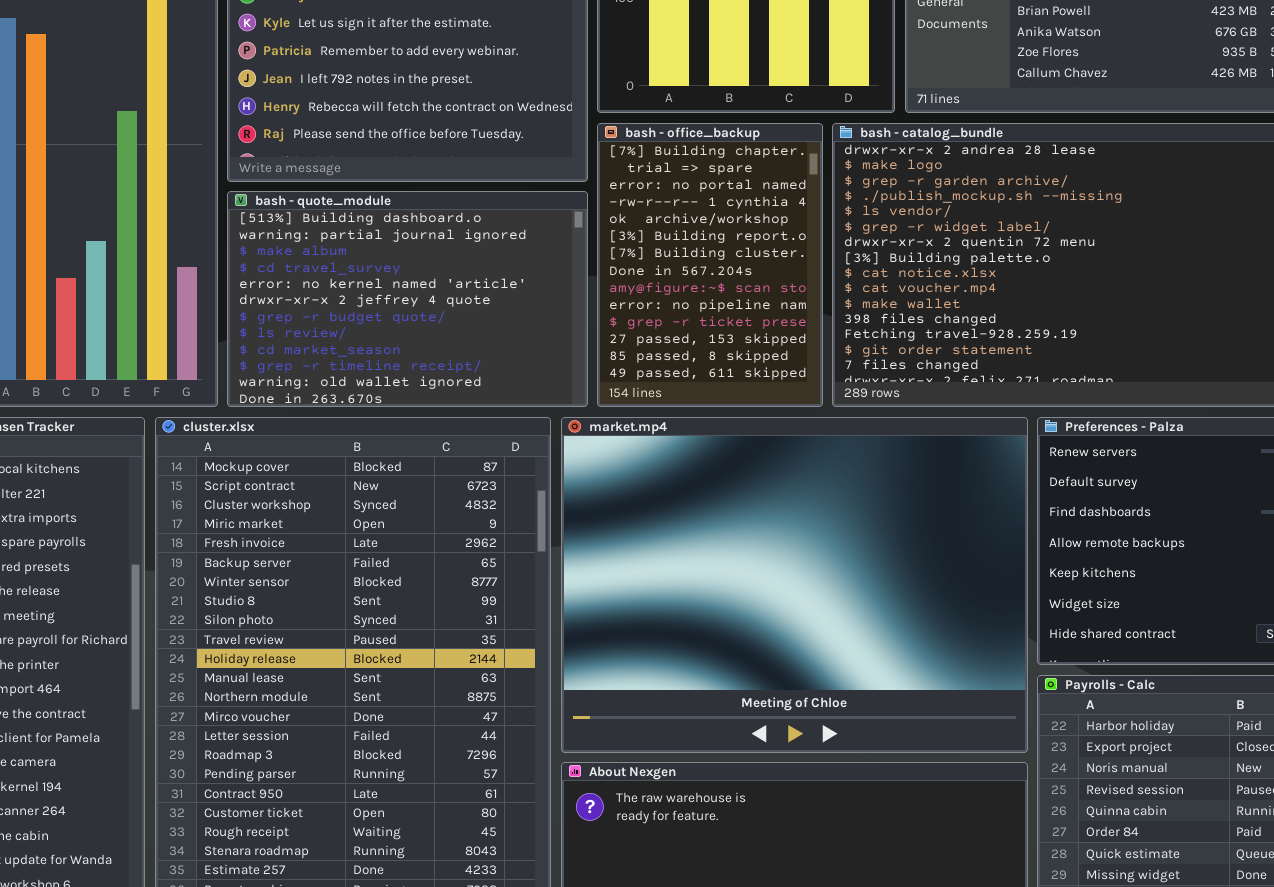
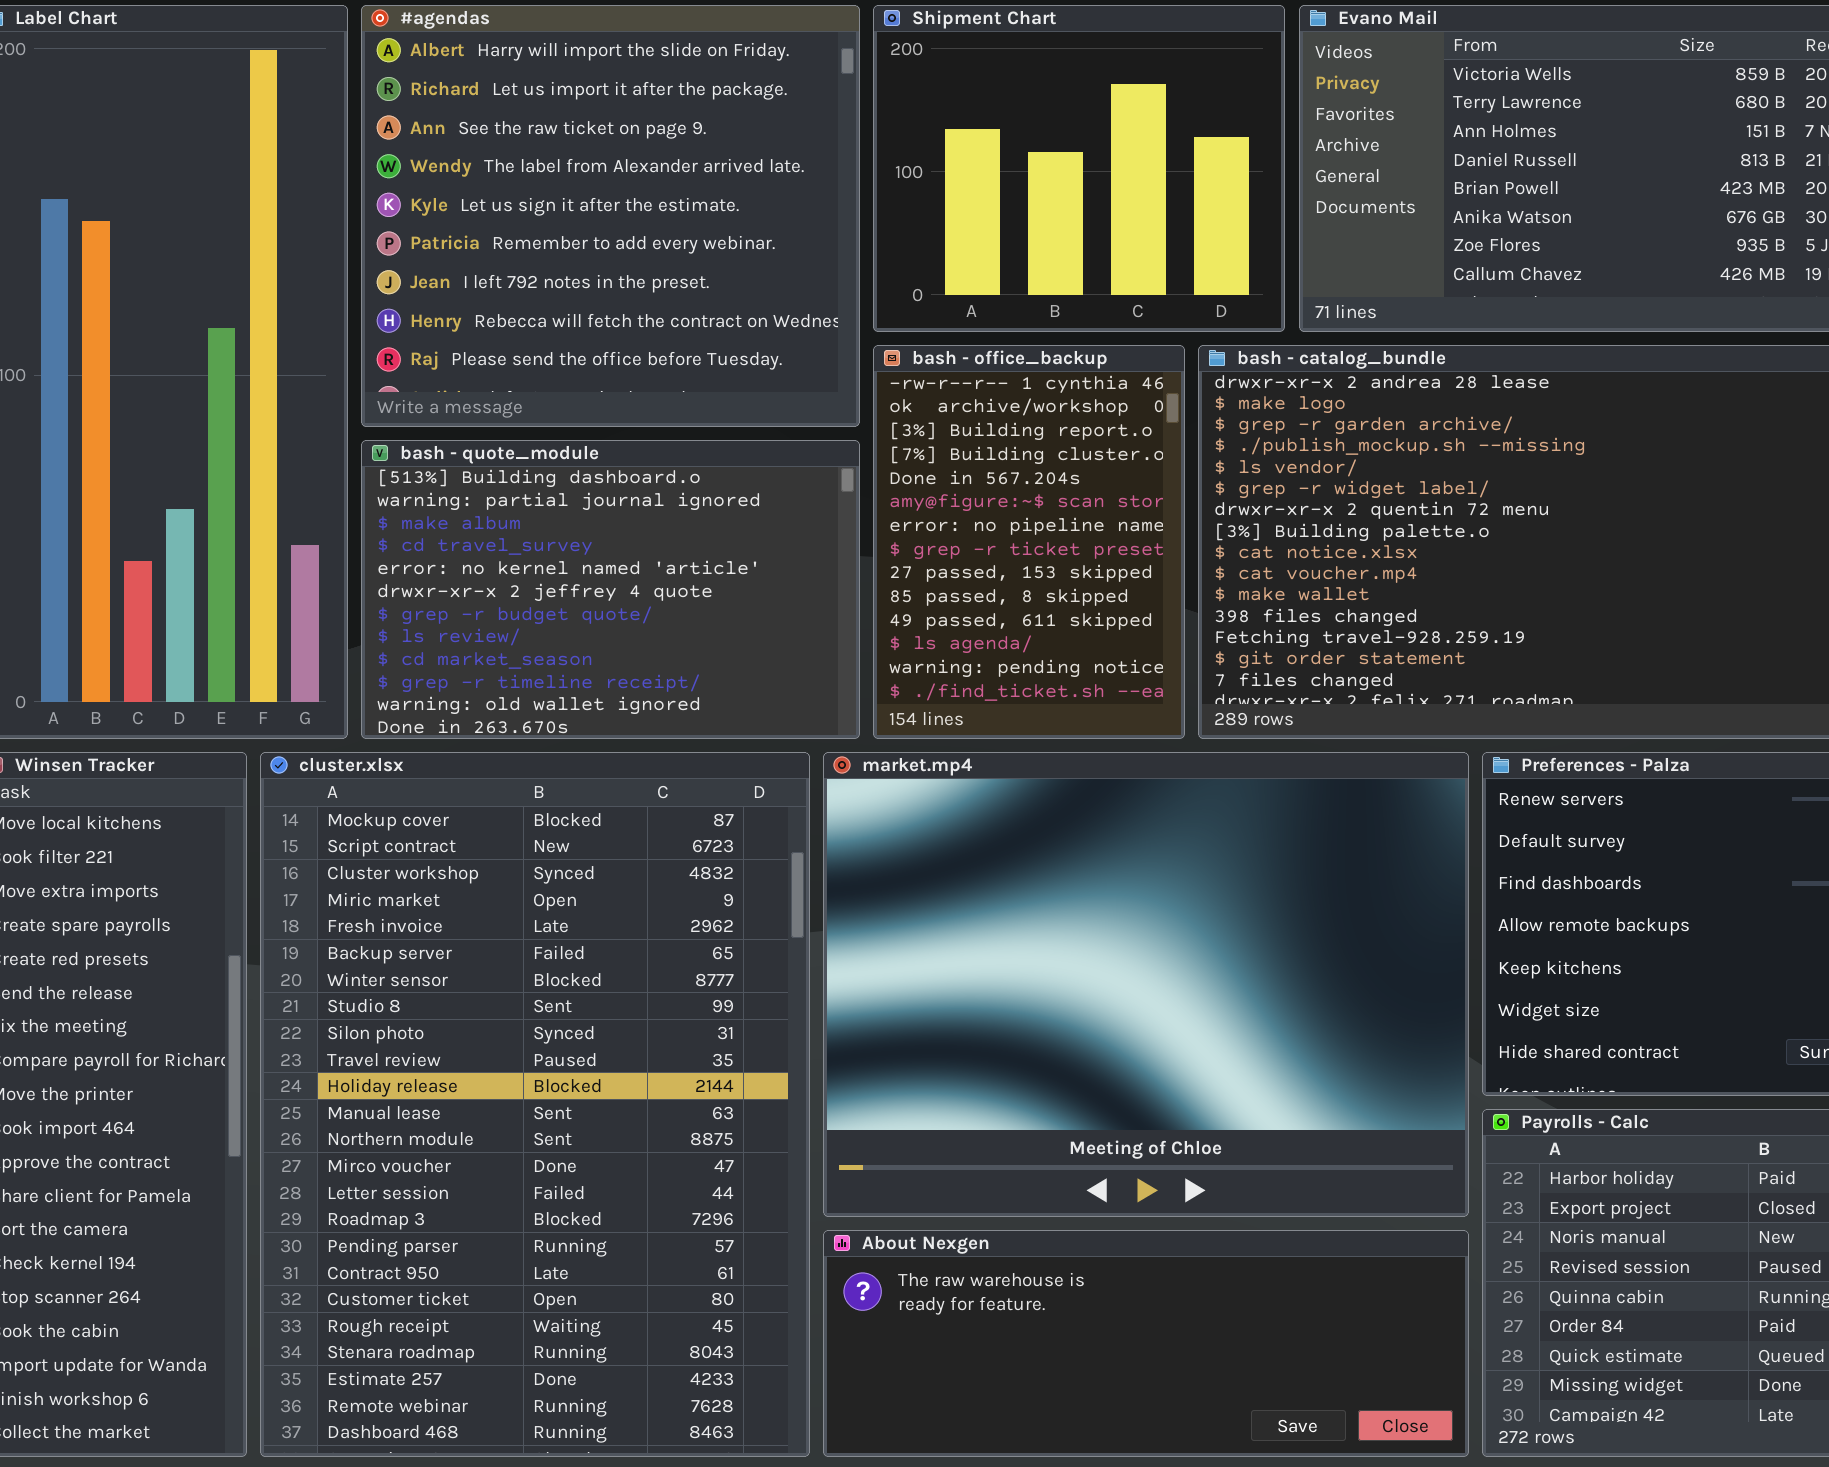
bash - office_backup: [597,123,823,407] -> [873,345,1185,739], scrolled down 3 rows

